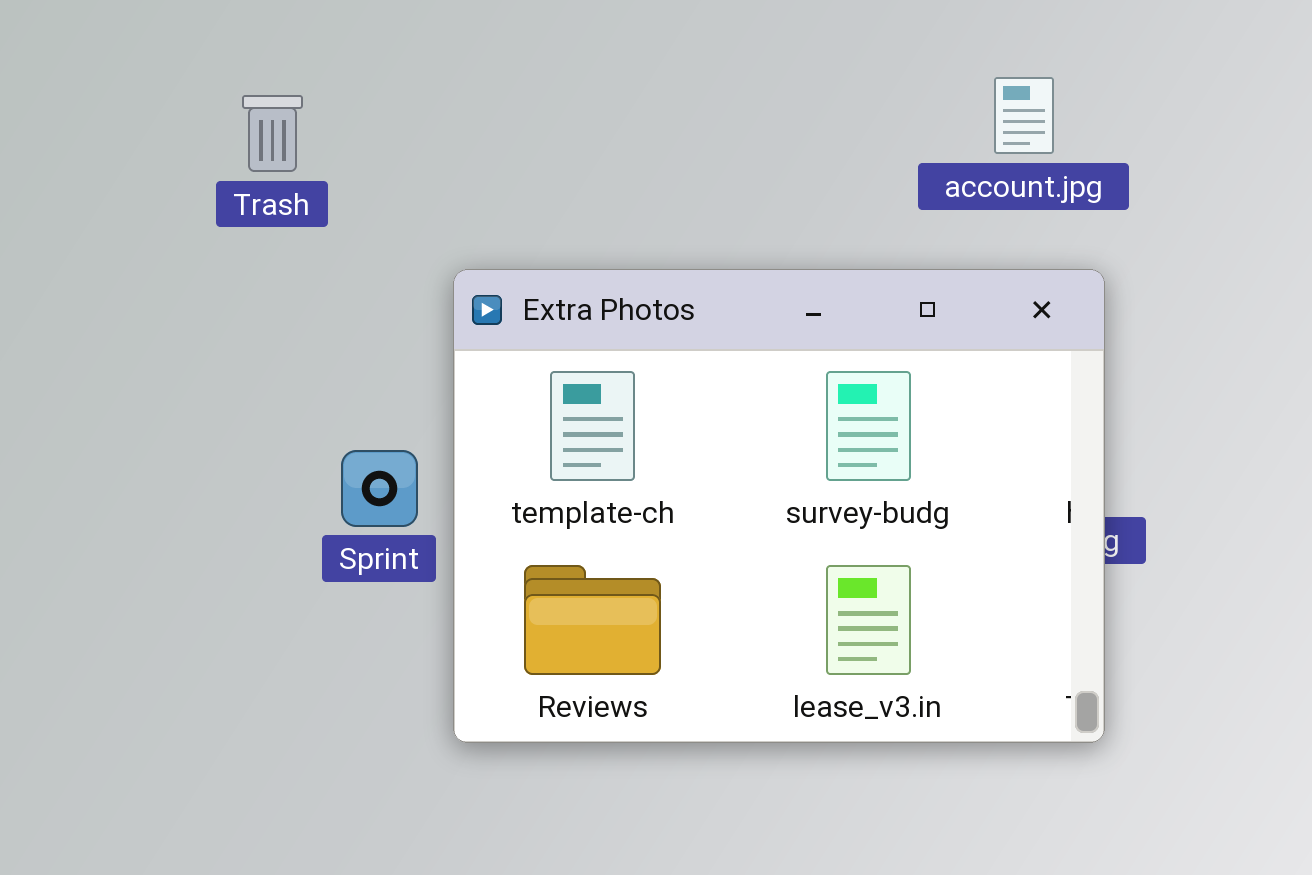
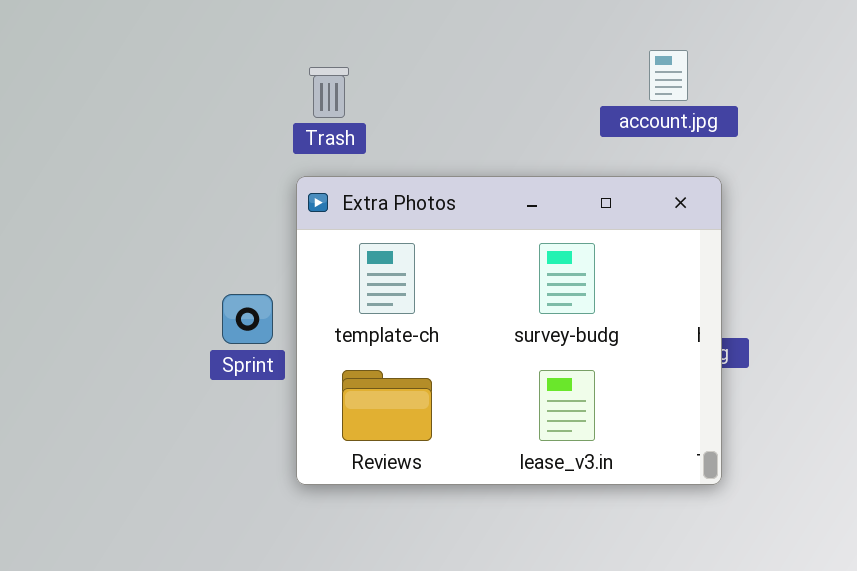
Trash: [242,95,303,172] -> [309,67,349,118], moved

